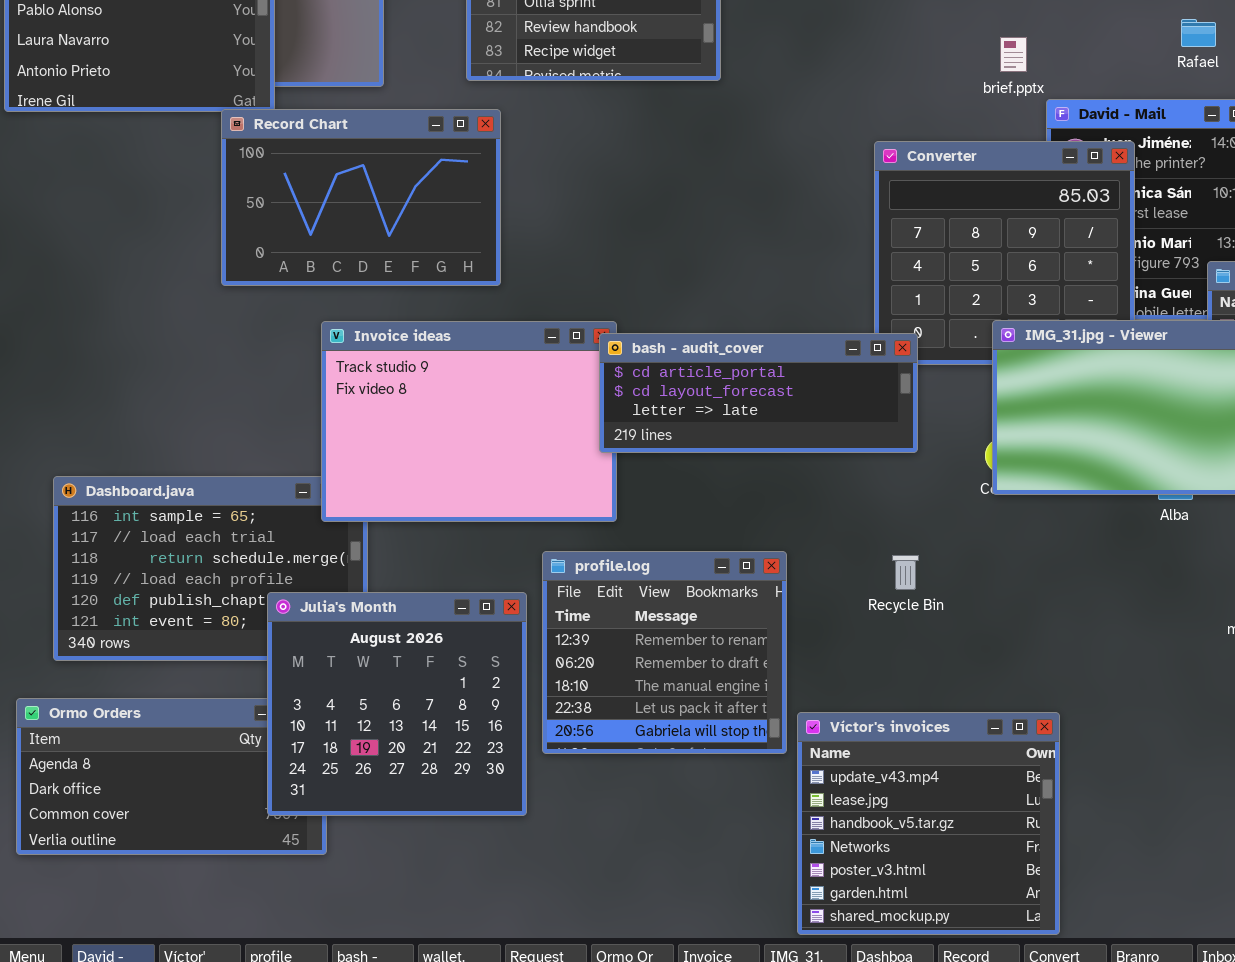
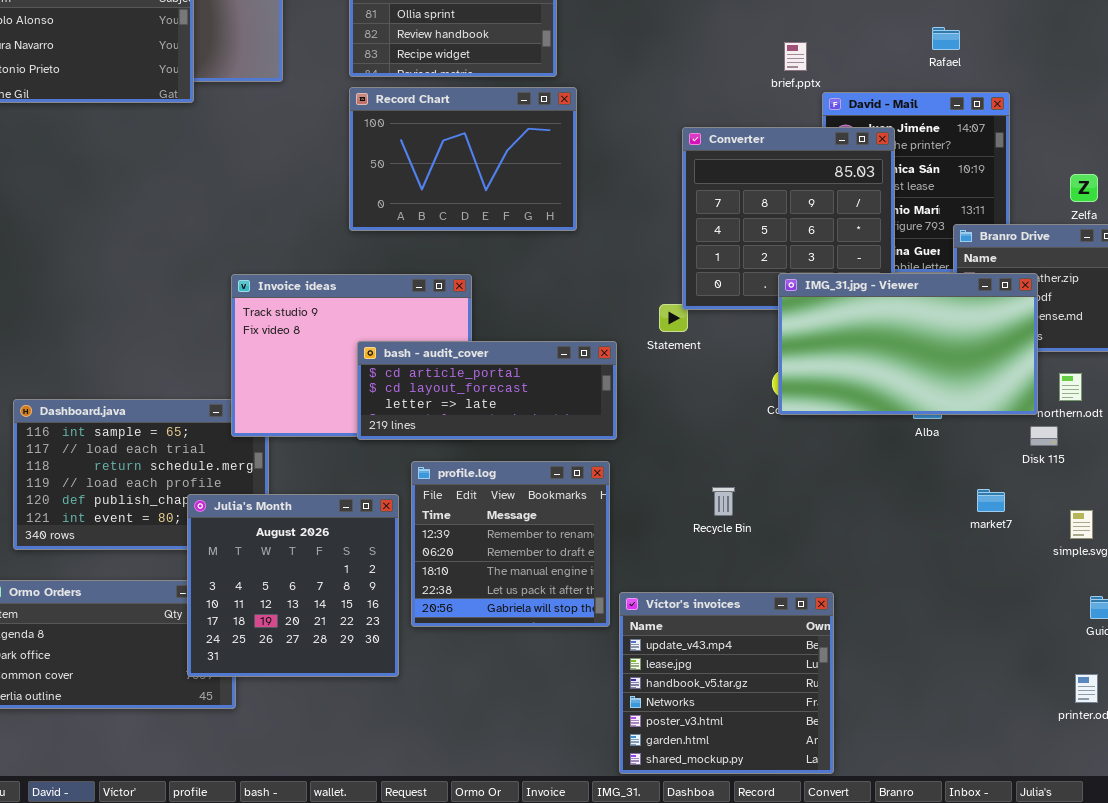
Record Chart: [221,109,501,286] -> [349,87,577,231], moved
bash - audit_cover: [599,333,918,453] -> [357,341,617,440], moved
Recycle Bin: [892,555,919,590] -> [712,487,735,516], moved

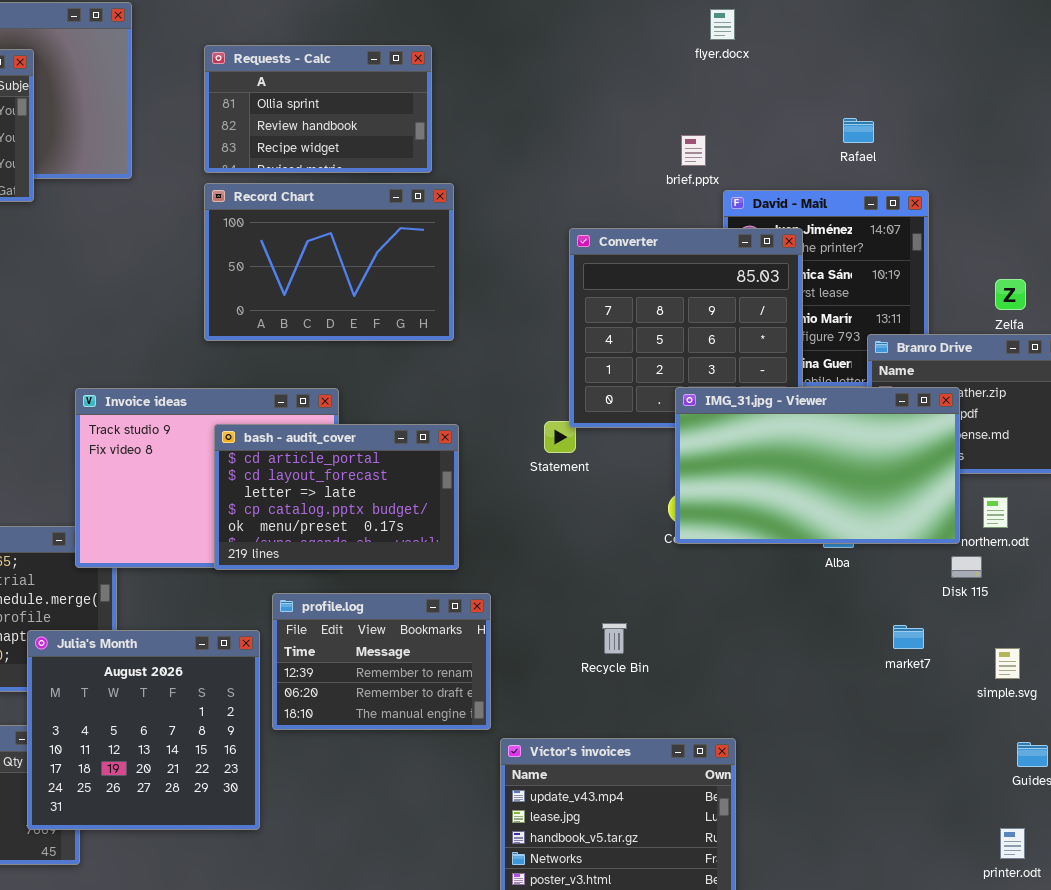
bash - audit_cover: [357,341,617,440] -> [214,424,459,570], resized
profile.log: [411,461,610,627] -> [272,593,491,730], resized

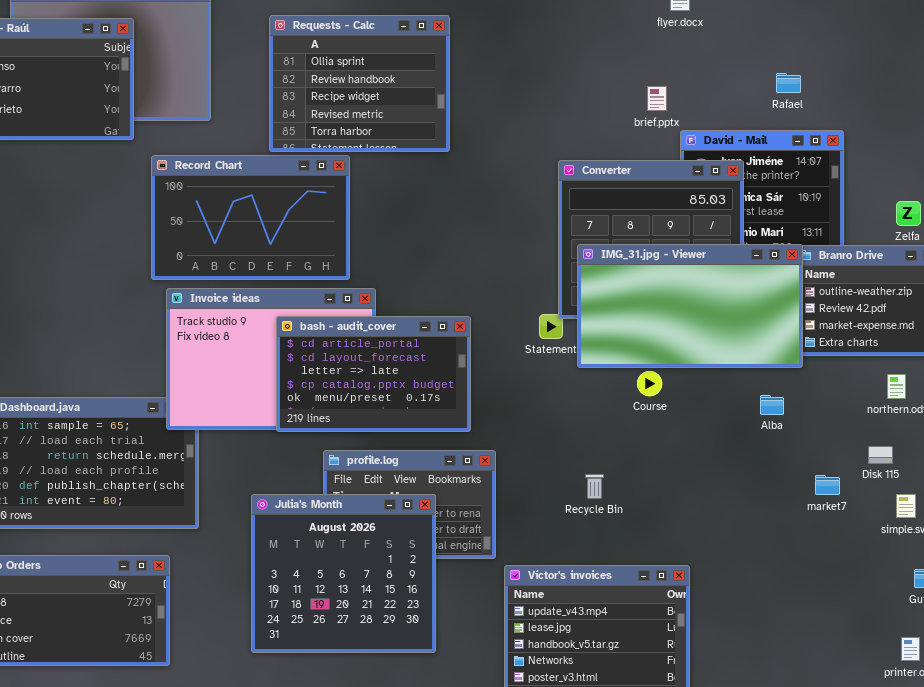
Requests - Calc: [204,45,432,173] -> [269,15,450,152], resized
Record Chart: [204,183,454,341] -> [151,155,350,280], moved
IMG_31.jpg - Viewer: [675,387,960,544] -> [577,244,803,368], moved
Disk 115: [951,556,982,578] -> [868,446,893,464], moved
Julia's Month: [27,630,260,830] -> [251,494,436,653], moved

